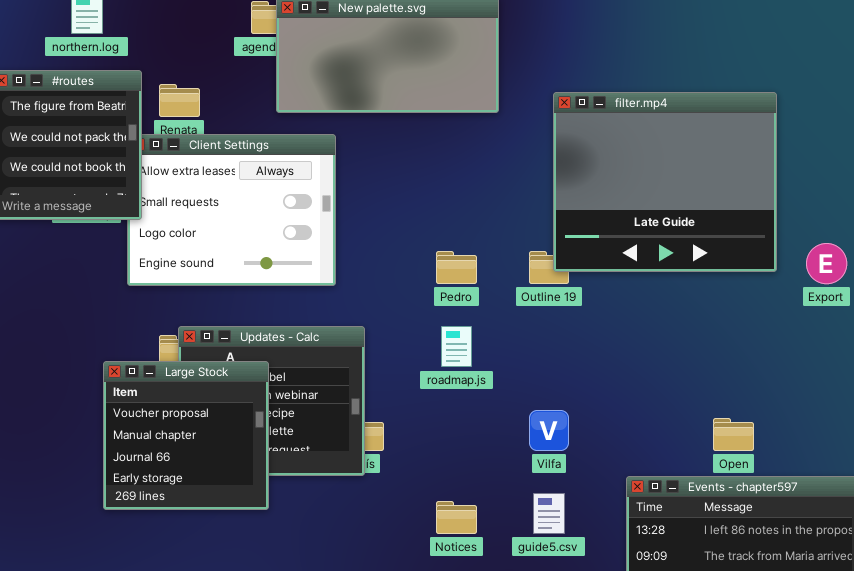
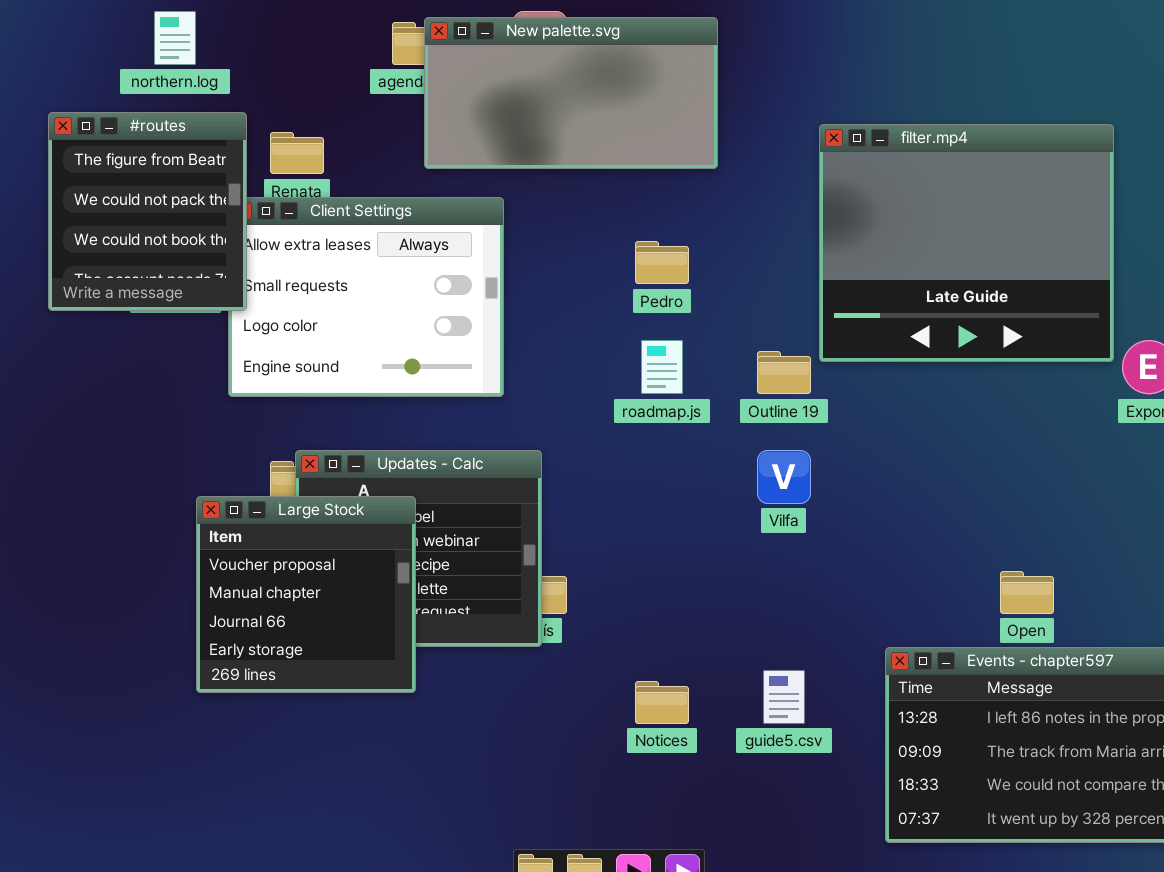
filter.mp4: [553,92,777,272] -> [819,124,1114,362], moved
Pedro: [436,251,477,284] -> [635,241,689,284], moved
roadmap.js: [441,326,472,367] -> [641,340,683,394], moved
Vilfa: [529,410,569,451] -> [757,450,811,504], moved

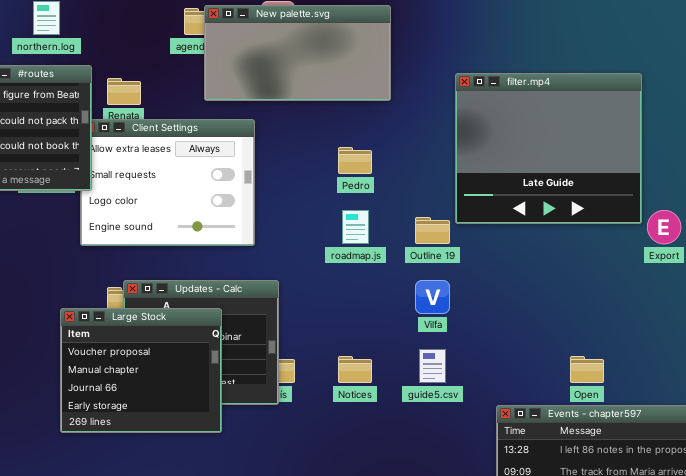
Large Stock: [196,496,416,693] -> [60,308,222,433], resized
guide5.csv: [763,670,805,724] -> [419,349,446,383], moved
Notices: [635,681,689,724] -> [338,356,372,383], moved

